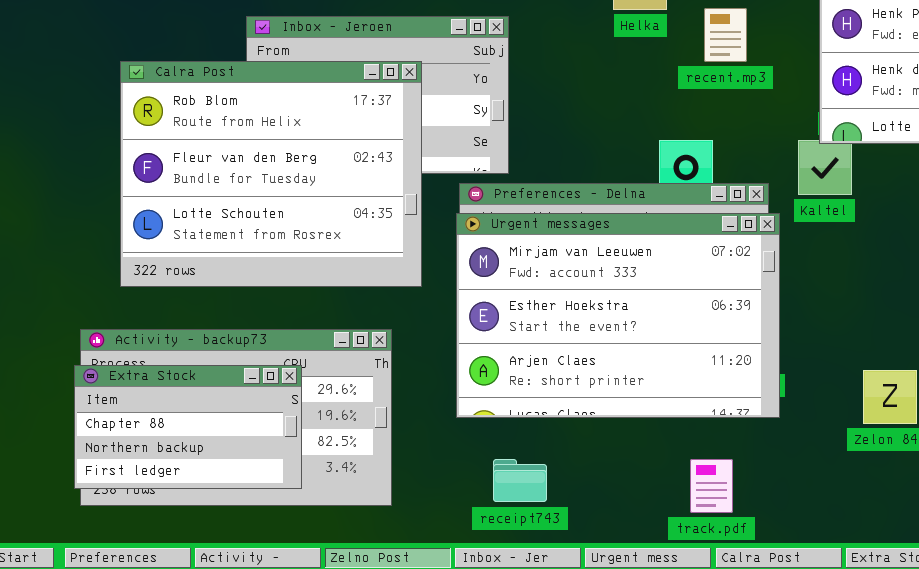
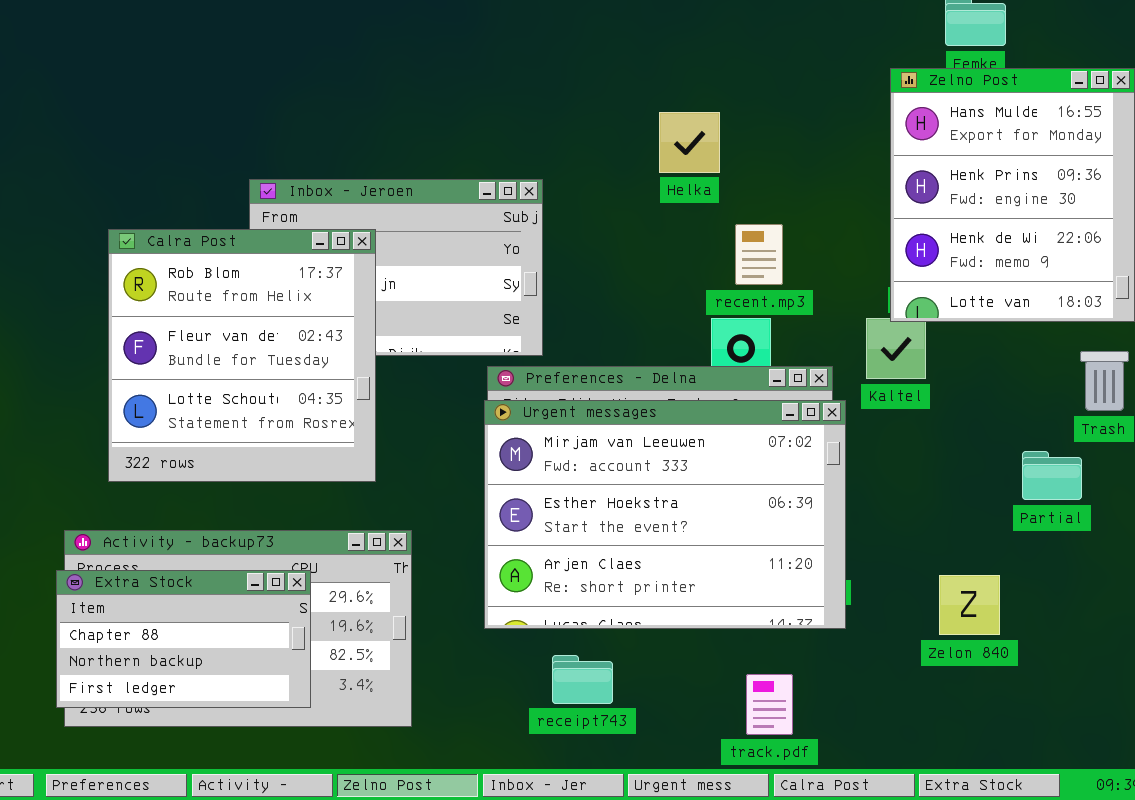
recent.mp3: [704,8,747,62] -> [735,224,783,285], moved
Calra Post: [120,61,422,287] -> [108,229,376,482], resized
receipt743: [493,459,547,502] -> [552,655,613,704], moved

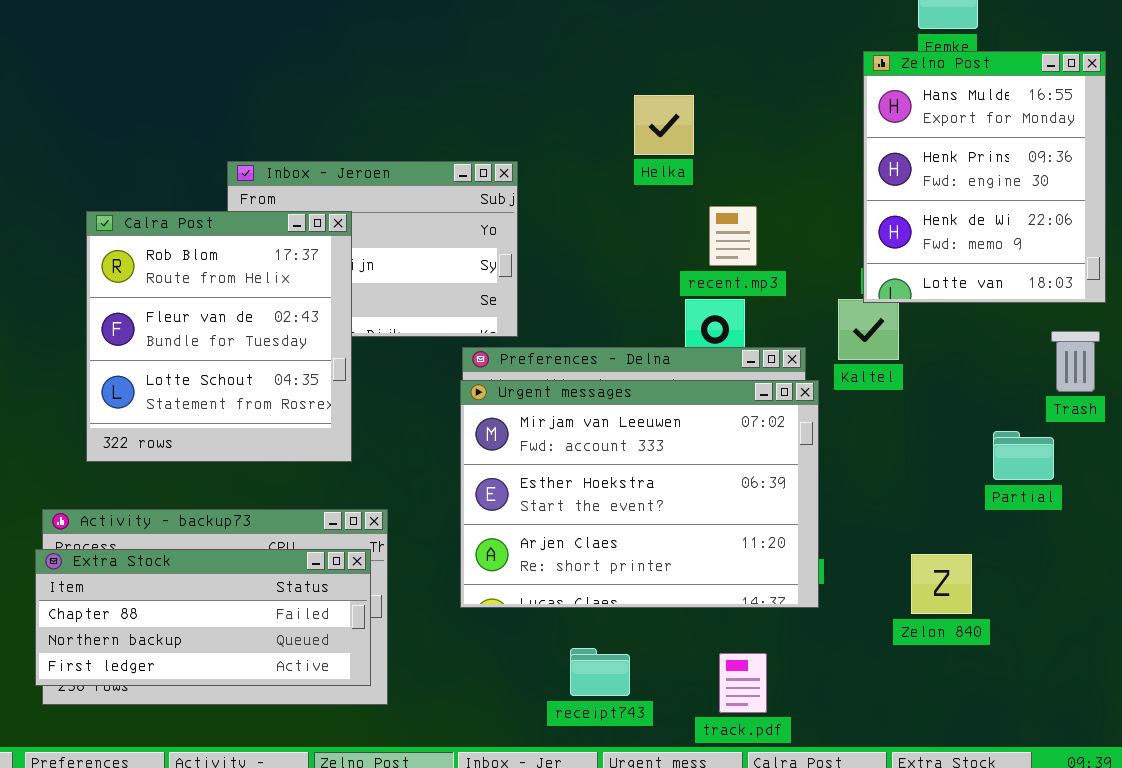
Extra Stock: [56,570,311,708] -> [35,549,371,686], resized
receipt743: [552,655,613,704] -> [570,648,630,696], moved

